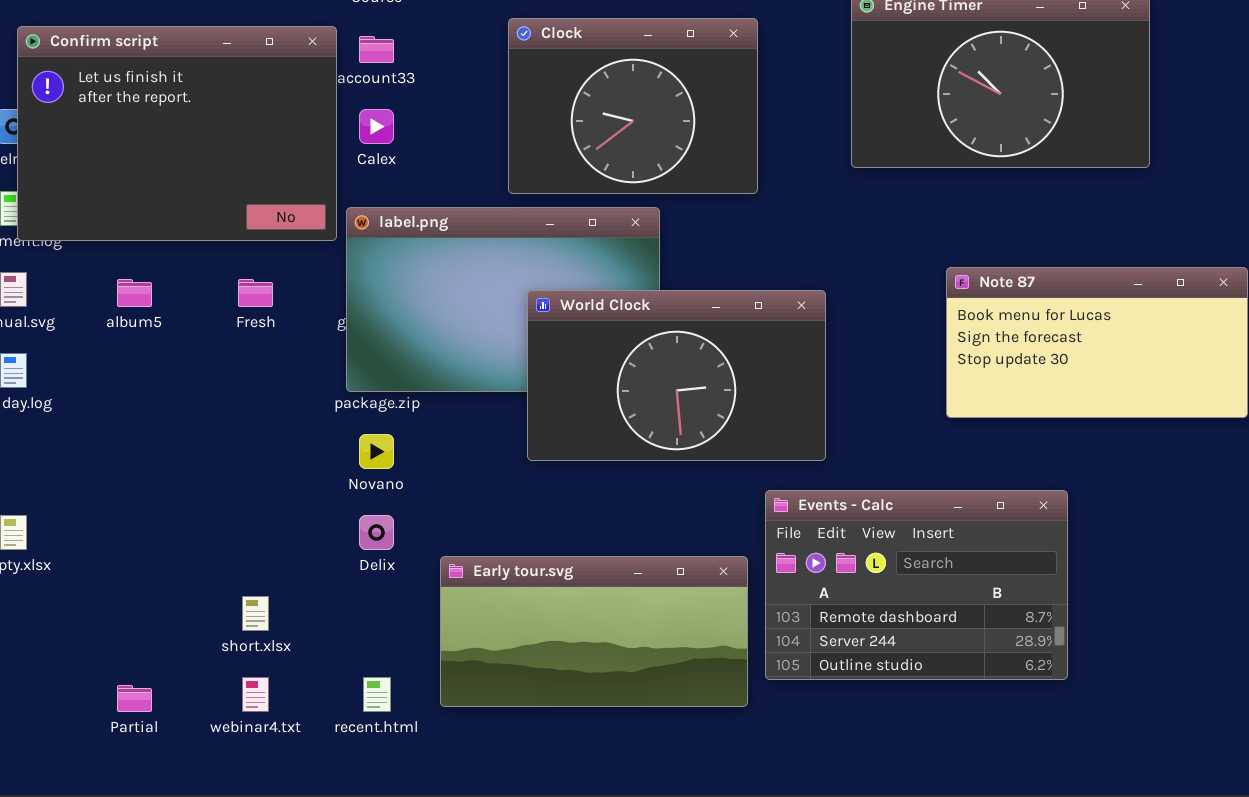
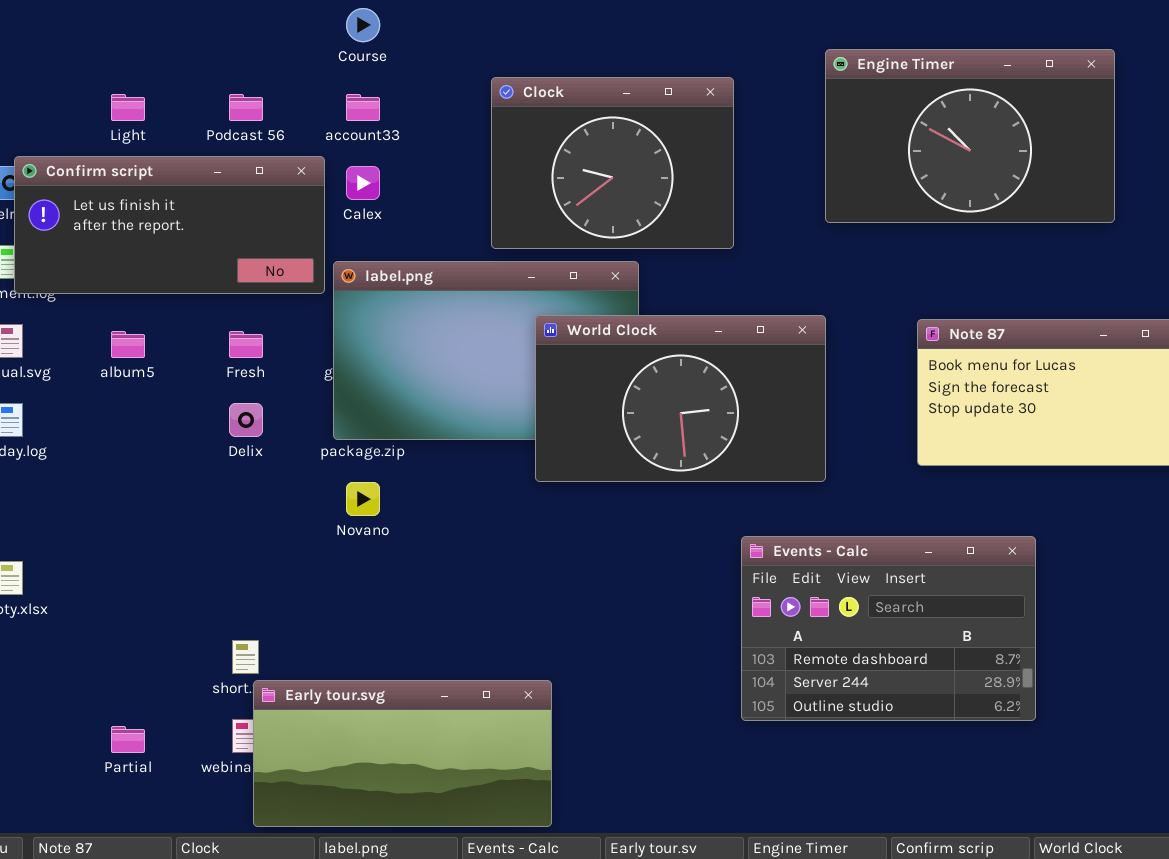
Confirm script: [17,26,337,241] -> [14,156,325,294], resized
World Clock: [527,290,826,461] -> [535,315,826,482], moved
Delix: [359,515,394,550] -> [229,403,263,437], moved
Early tour.svg: [440,556,748,707] -> [253,680,552,827], moved

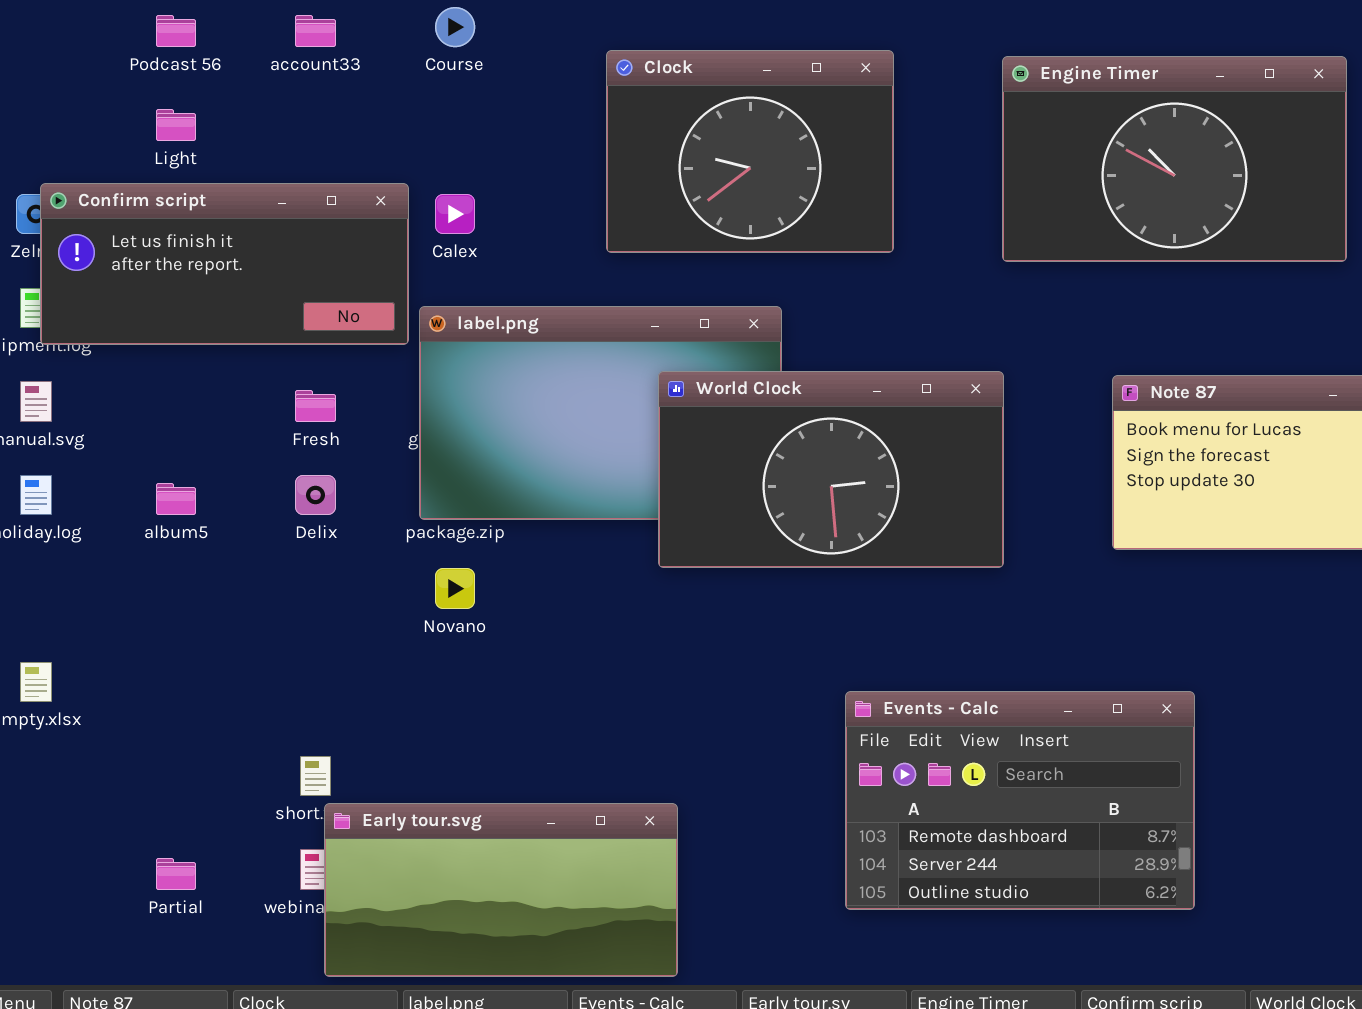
Clock: [491,77,734,249] -> [606,50,894,253], moved
Podcast 56: [229,94,263,121] -> [156,15,196,47], moved
account33: [346,94,380,121] -> [295,15,336,47], moved
album5: [111,331,145,358] -> [156,483,196,515], moved
Events - Calc: [741,536,1036,721] -> [845,691,1195,910], moved

